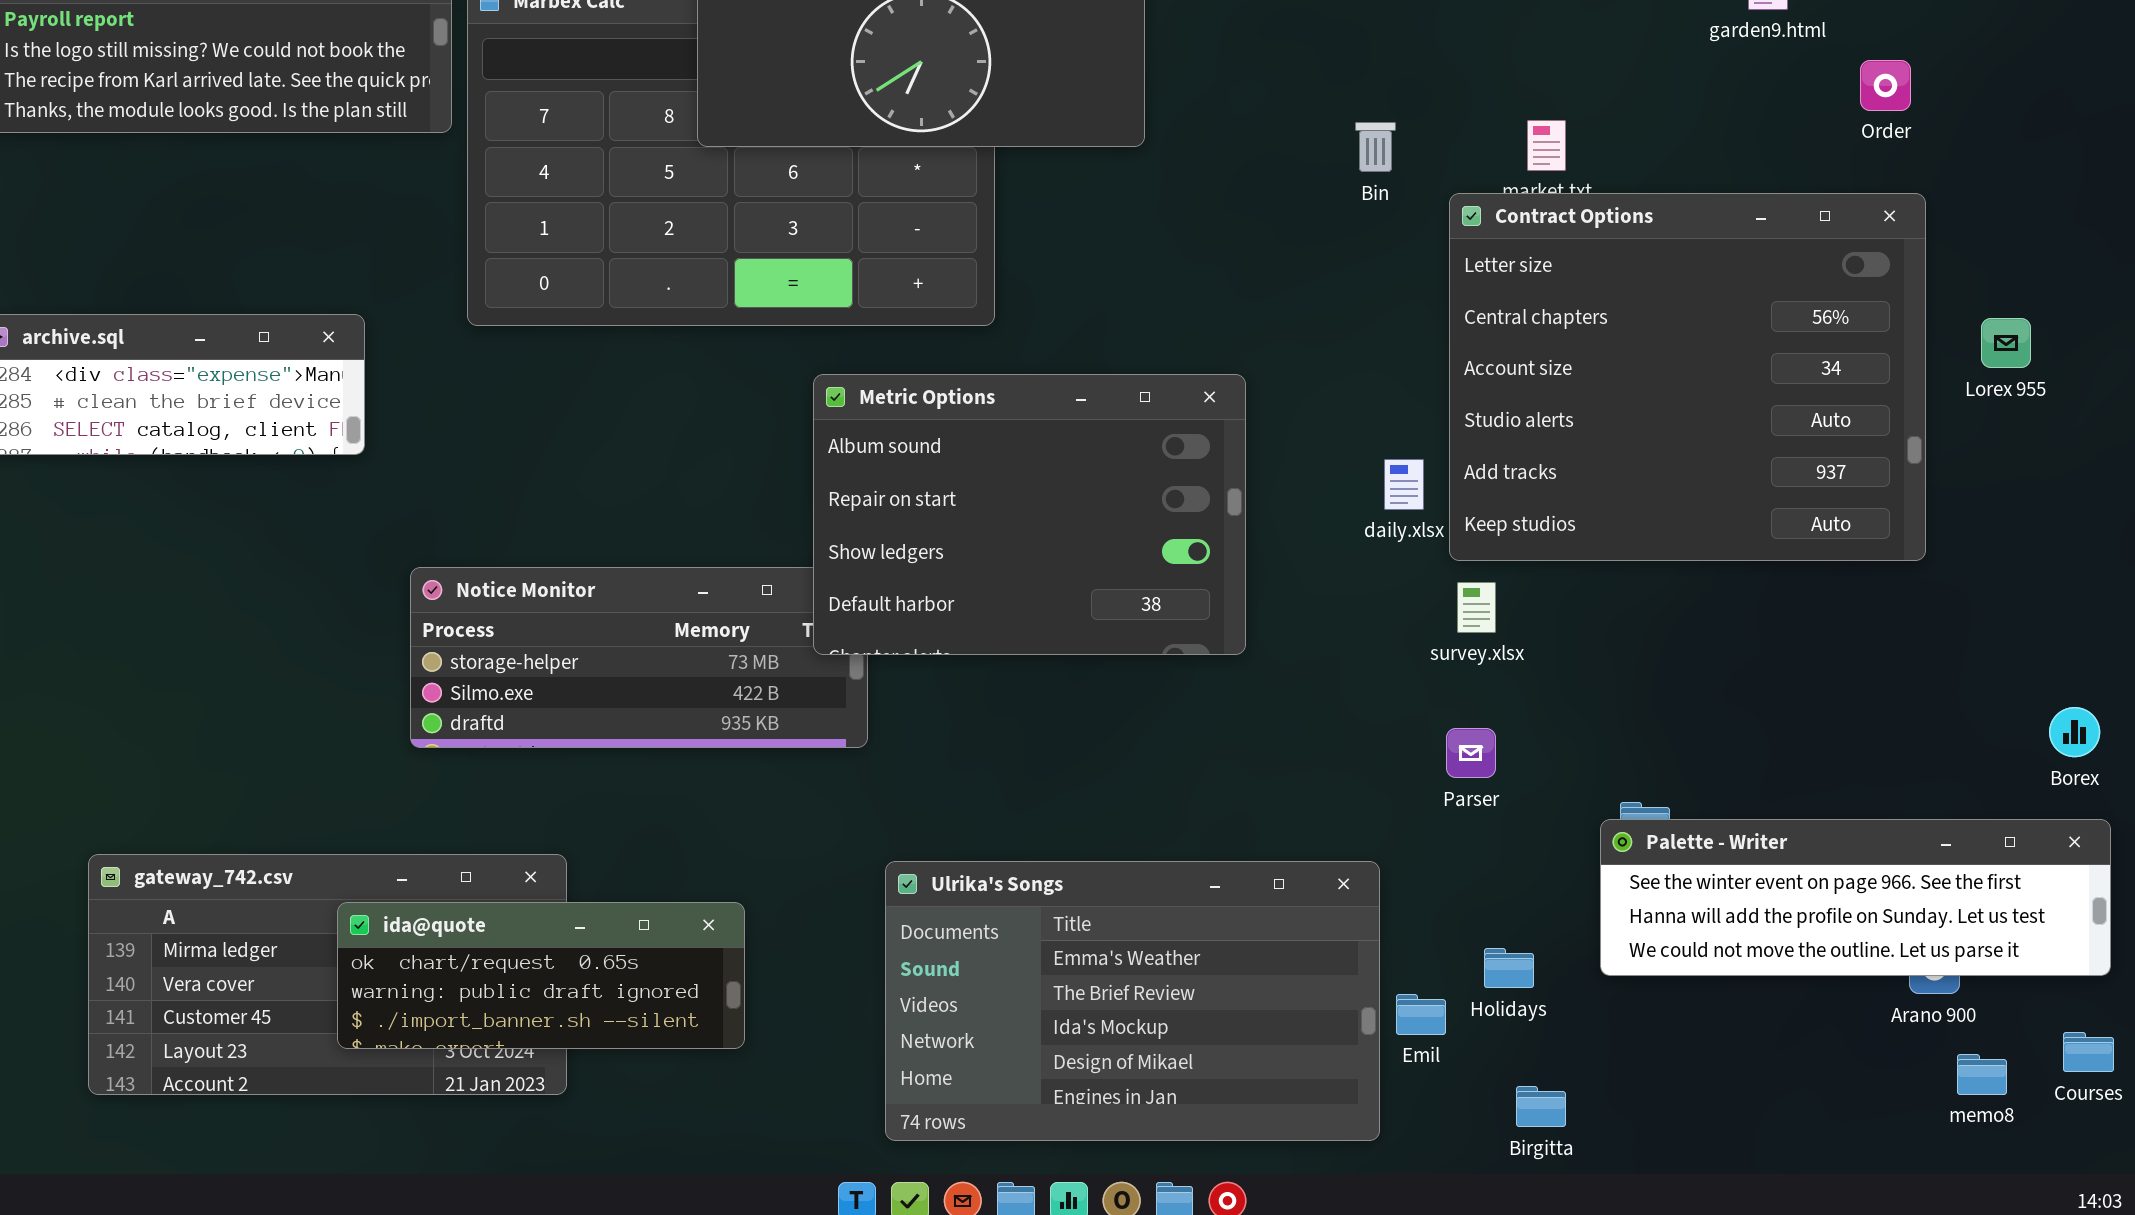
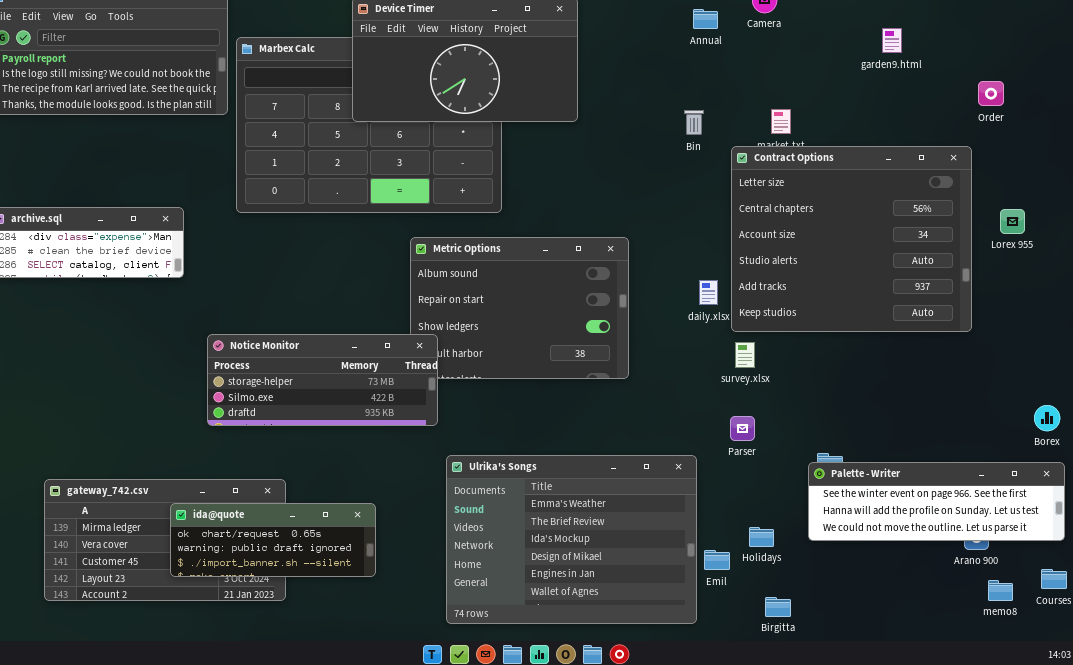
Order: [1860,60,1911,111] -> [978,81,1004,106], moved
Notice Monitor: [410,567,868,748] -> [207,334,438,426], raised
Ulrika's Songs: [885,861,1380,1141] -> [446,455,697,624], resized

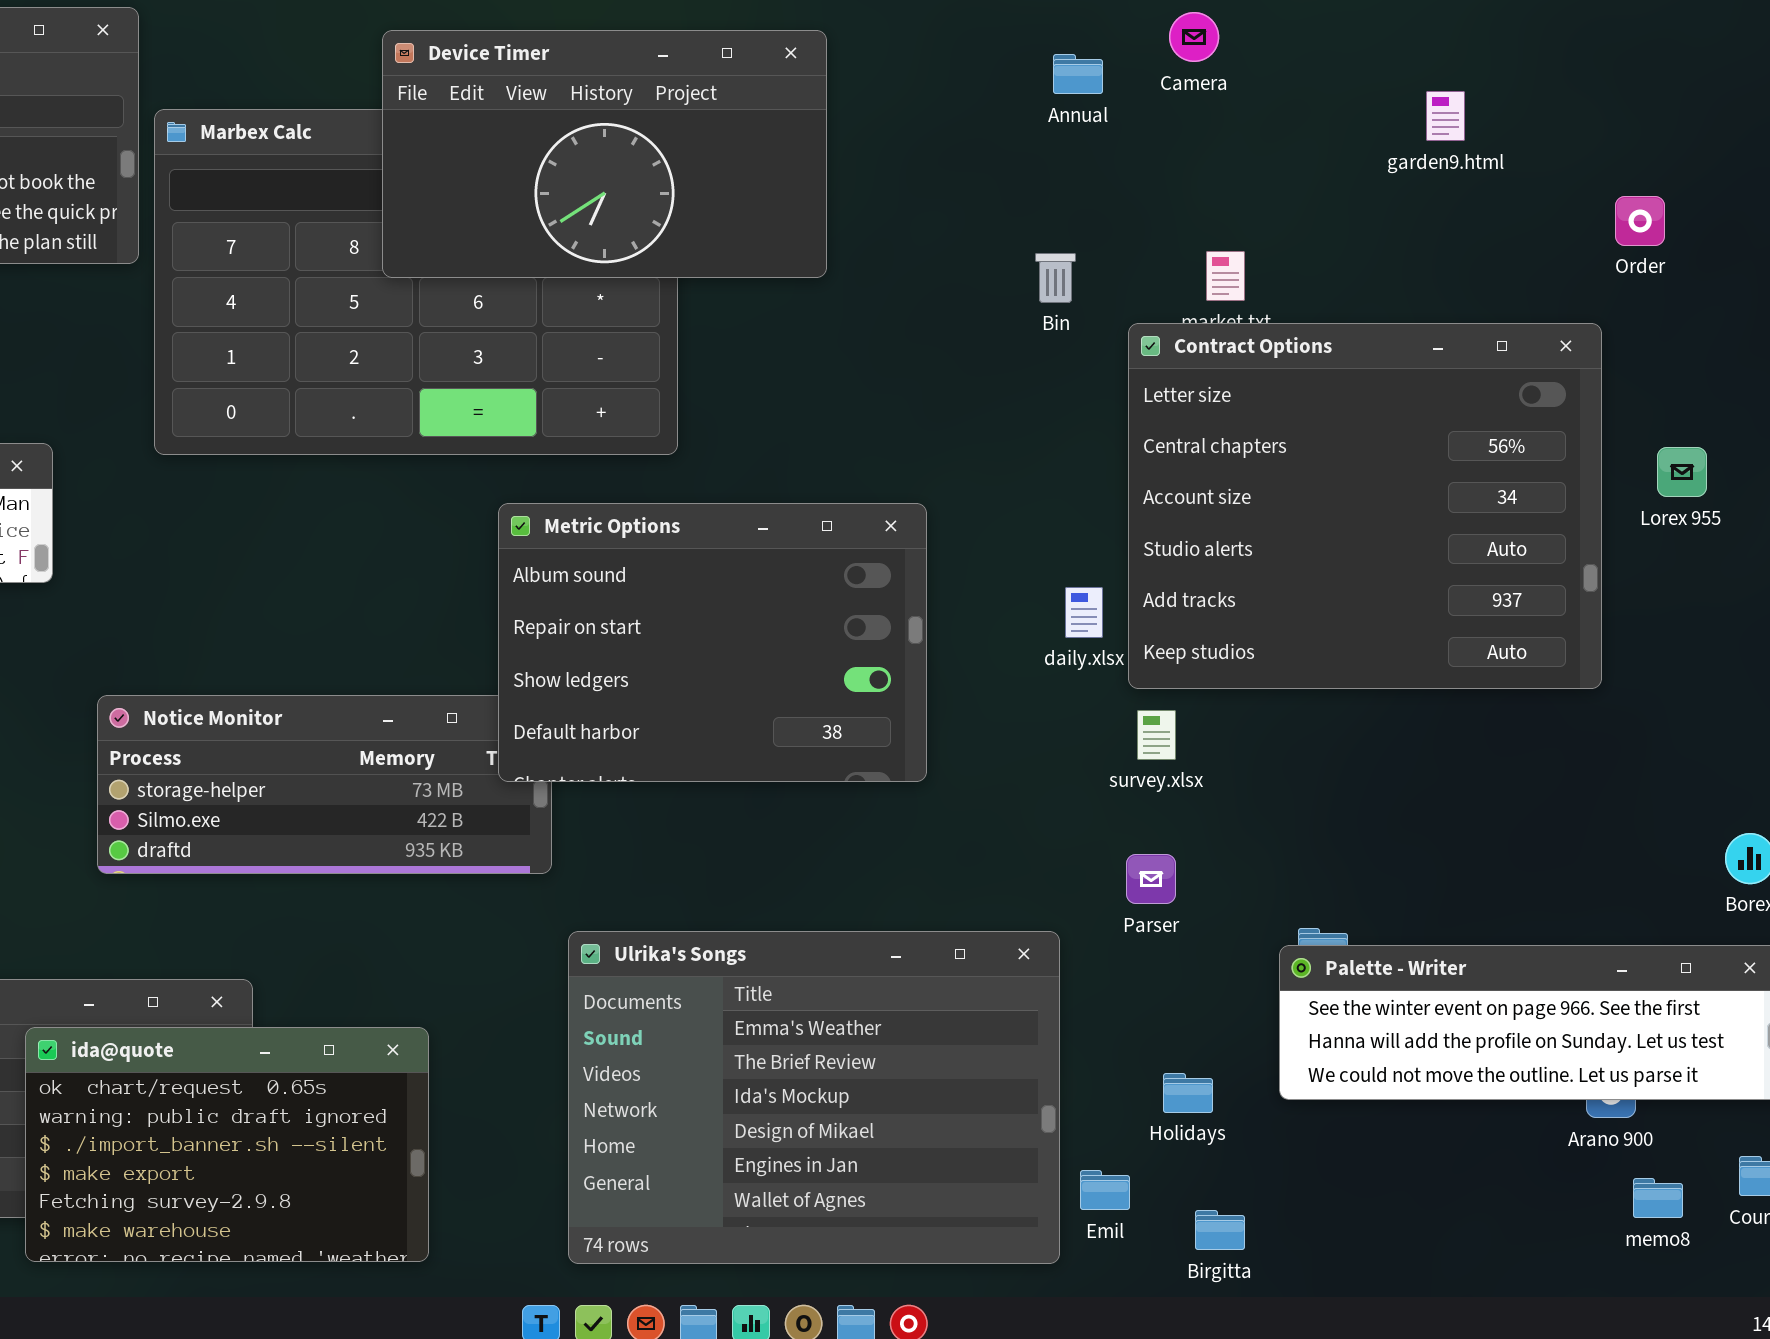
Metric Options: [410,237,629,379] -> [498,503,927,782], raised
ida@quote: [170,503,376,577] -> [25,1027,429,1262], resized
Emil: [704,550,730,570] -> [1080,1170,1130,1210], moved

